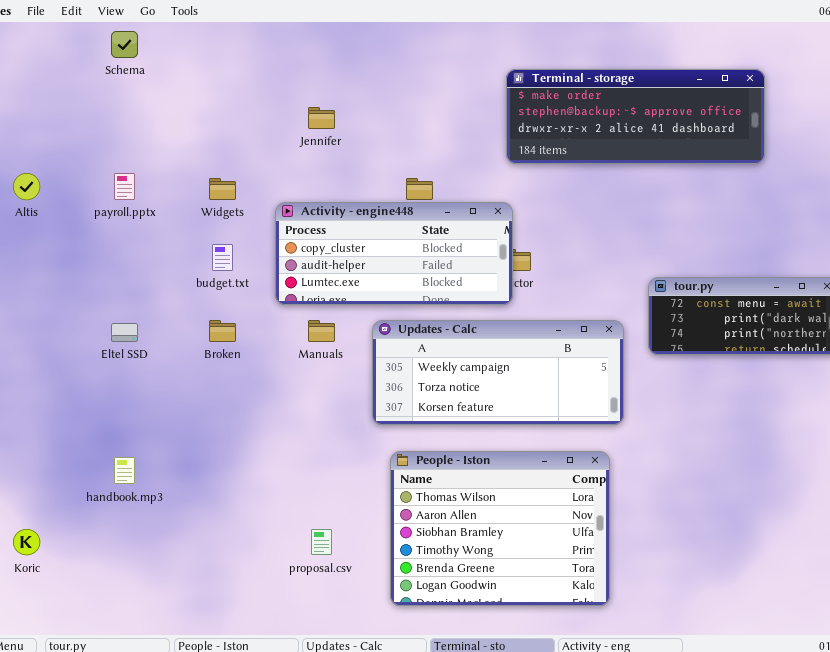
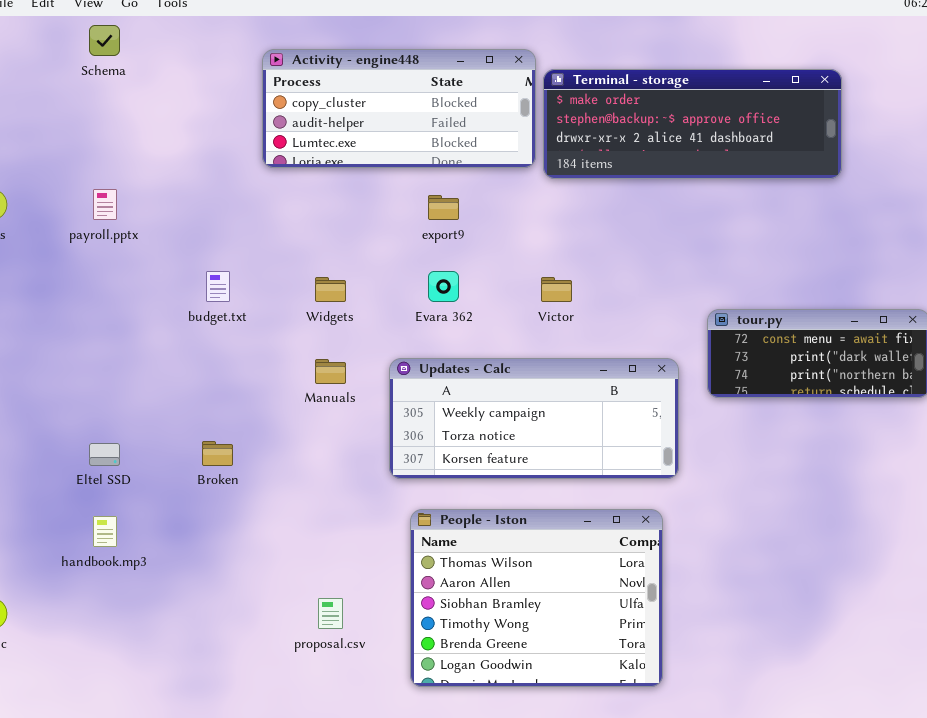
Widgets: [209,178,236,200] -> [315,277,346,302], moved
Activity - engine448: [275,202,513,305] -> [262,49,536,168], moved
Broken: [209,320,236,342] -> [202,441,233,466], moved
Eltel SSD: [111,323,138,342] -> [89,443,120,466], moved

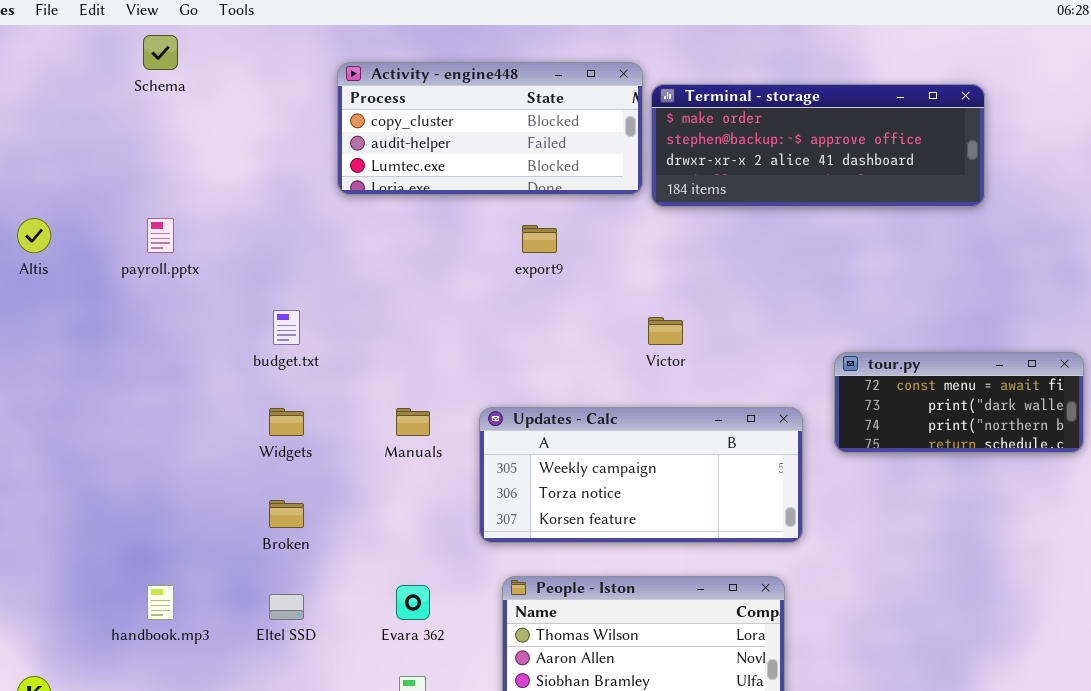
Evara 362: [428,271,459,302] -> [396,585,430,620], moved
Widgets: [315,277,346,302] -> [269,408,304,436], moved
Eltel SSD: [89,443,120,466] -> [269,594,304,620], moved

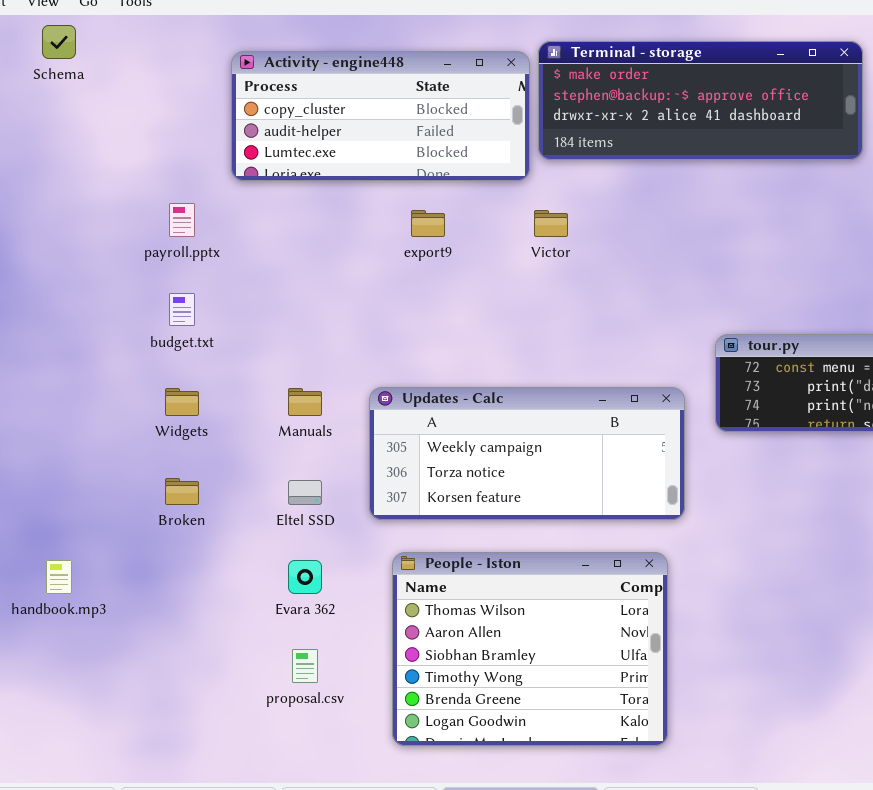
Terminal - storage: [651,84,985,207] -> [538,41,863,160], moved
payroll.pptx: [147,218,174,253] -> [169,203,195,237], moved
Victor: [648,317,683,345] -> [534,210,568,237], moved
Eltel SSD: [269,594,304,620] -> [288,480,322,505], moved

